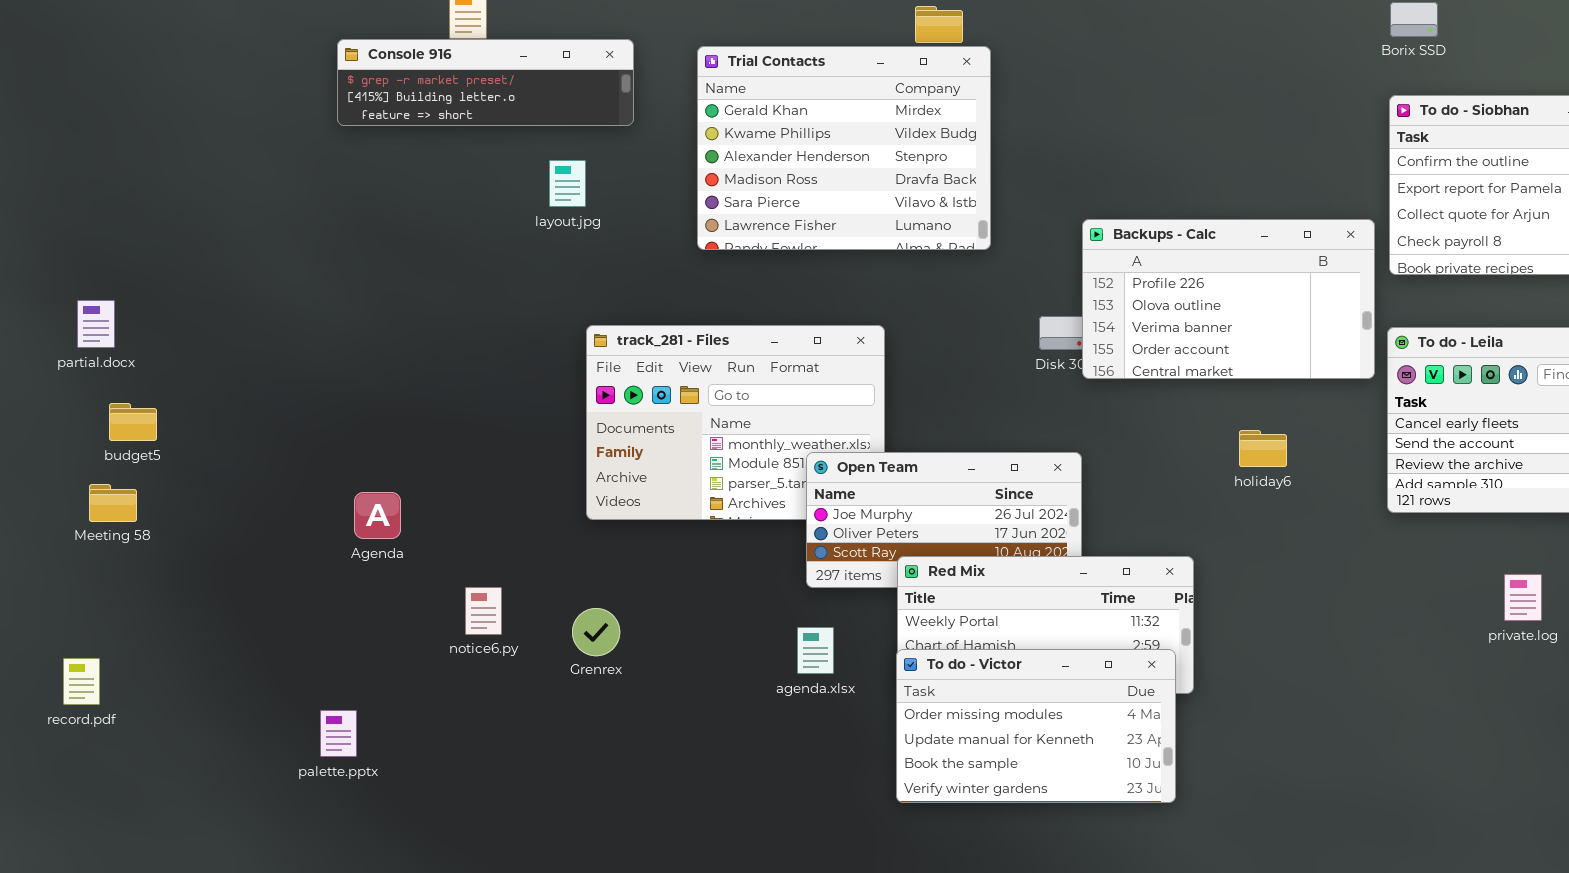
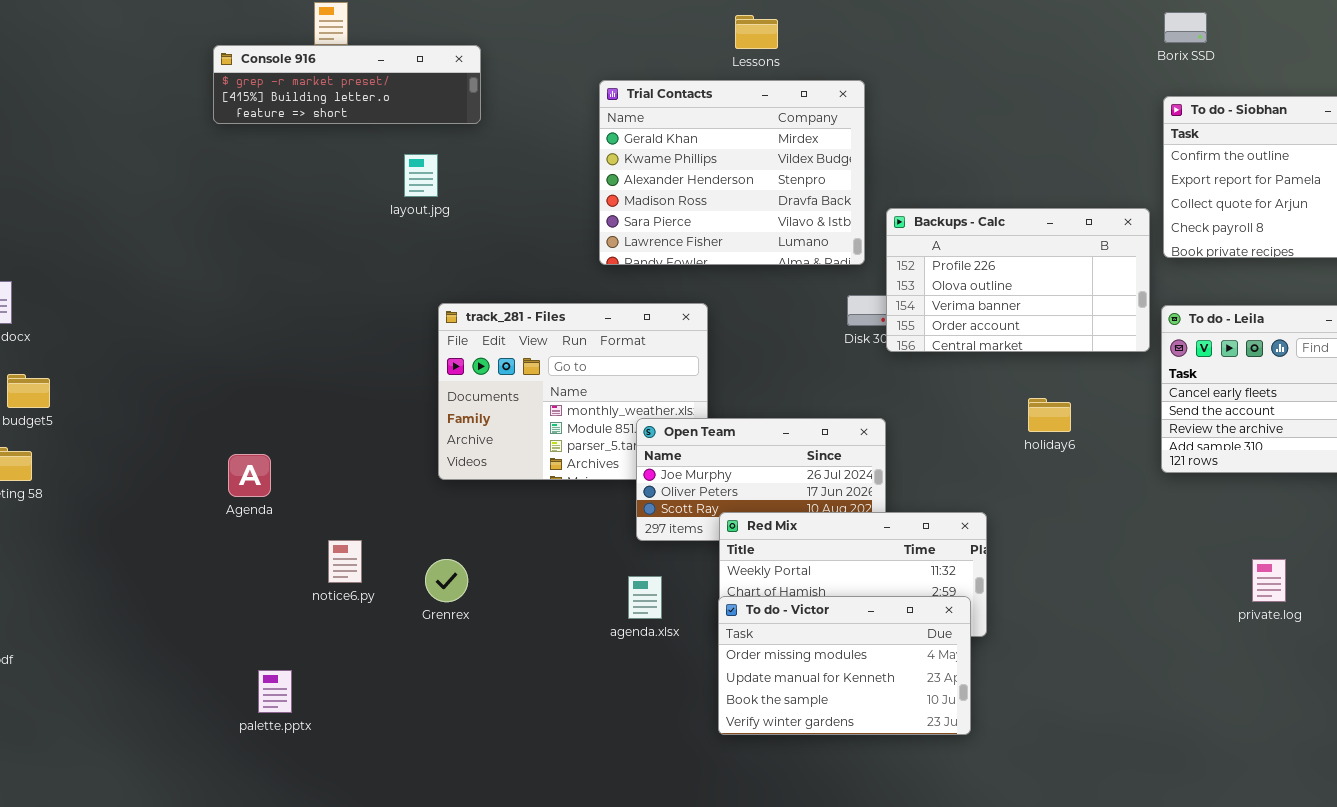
Trial Contacts: [697,46,991,250] -> [599,80,865,265], moved
private.log: [1504,574,1542,621] -> [1252,559,1286,602], moved
palette.pptx: [320,710,357,757] -> [258,670,292,713], moved

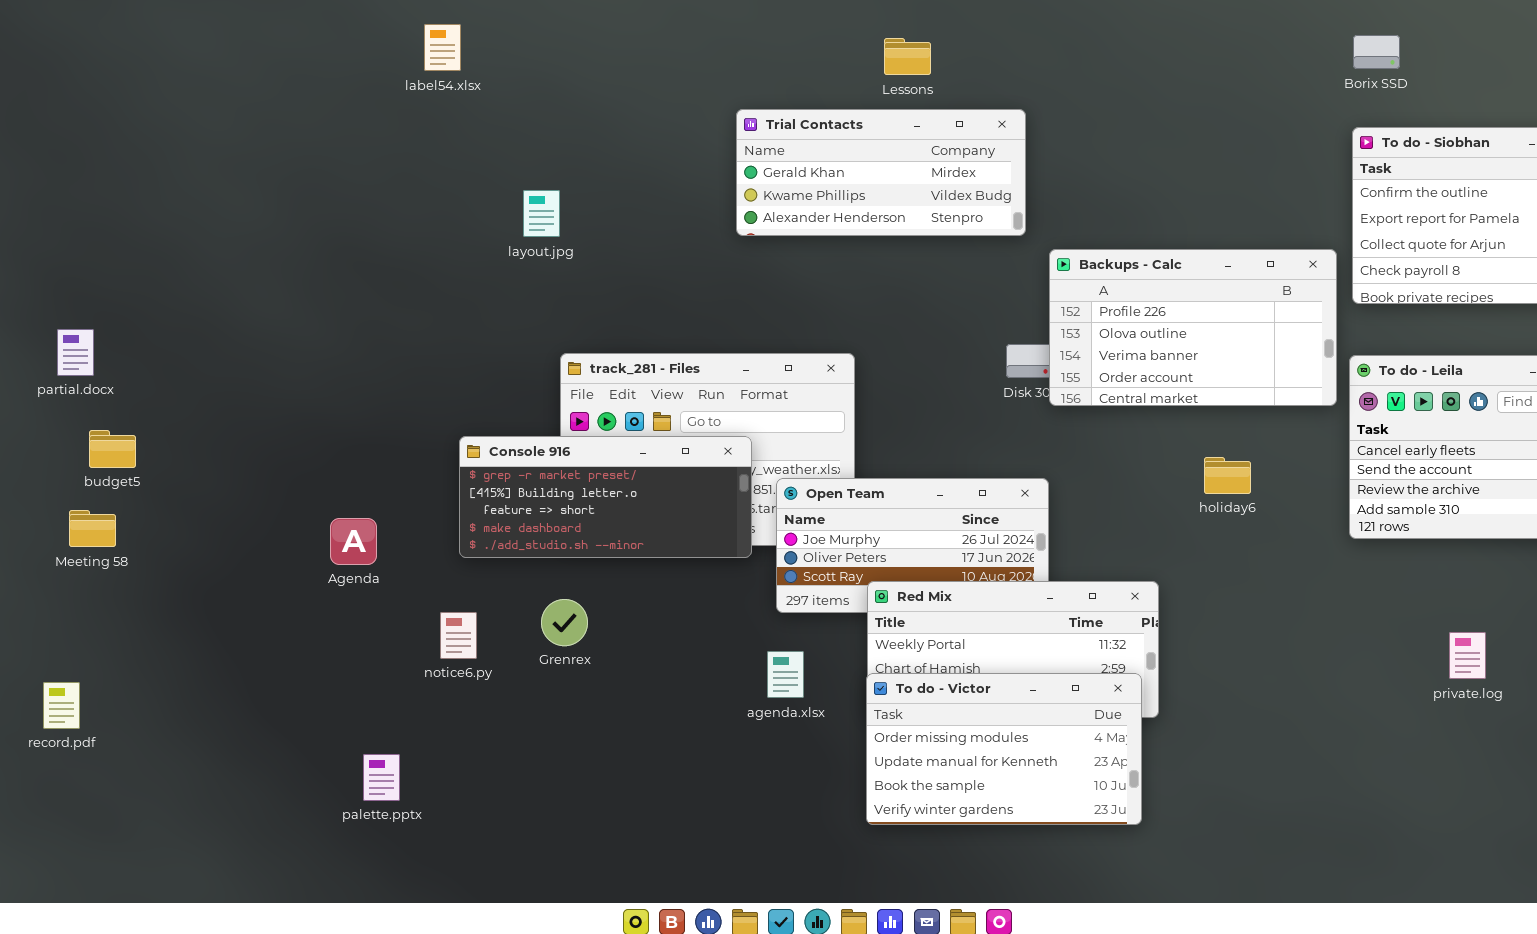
Console 916: [213,45,481,124] -> [459,436,752,558], moved, resized
Trial Contacts: [599,80,865,265] -> [736,109,1026,236], resized
Grenrex: [425,559,468,602] -> [541,599,588,646], moved

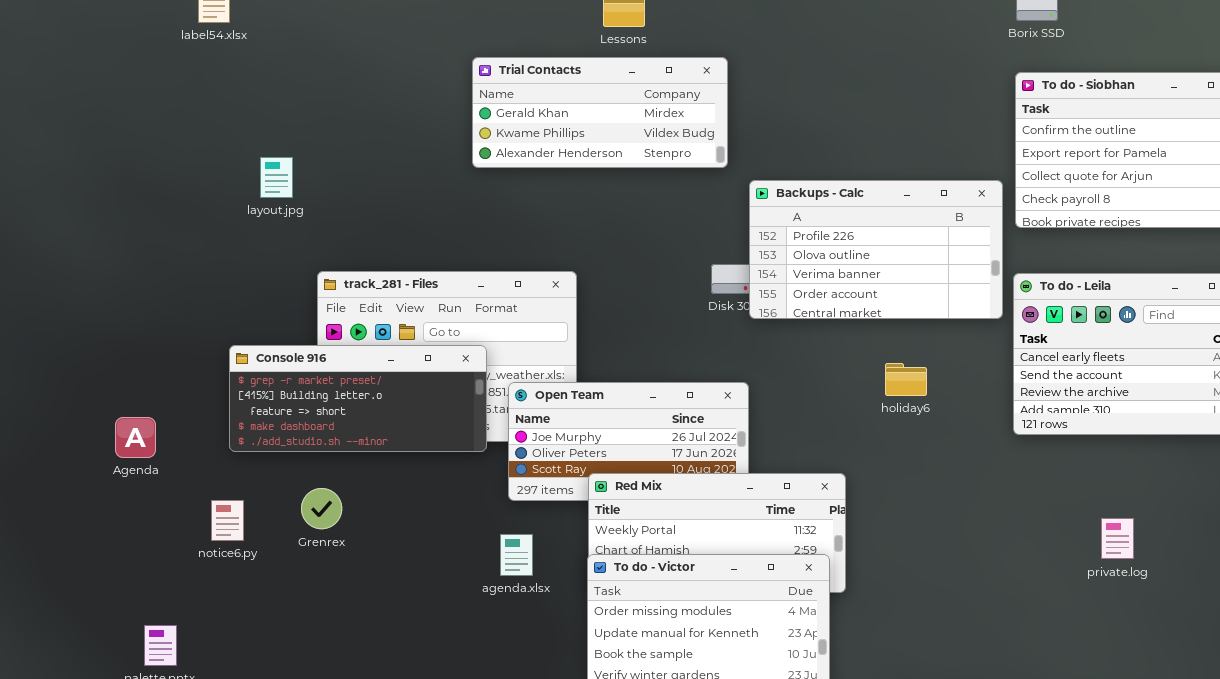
layout.jpg: [523,190,560,237] -> [260,157,293,198], moved

